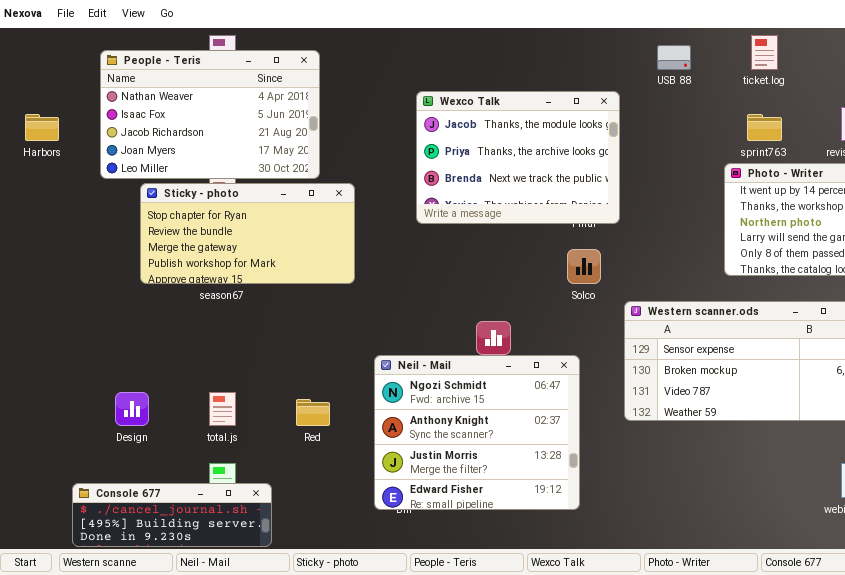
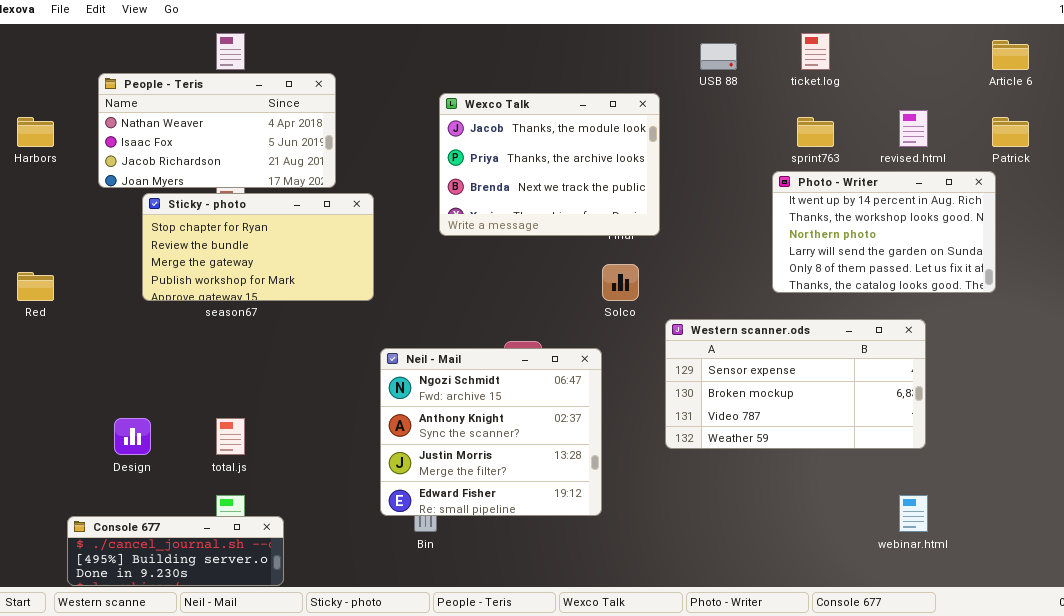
People - Teris: [100,50,320,179] -> [98,73,336,188], resized
Neil - Mail: [374,355,580,510] -> [380,348,602,516], moved
Red: [296,399,330,426] -> [17,272,54,301], moved

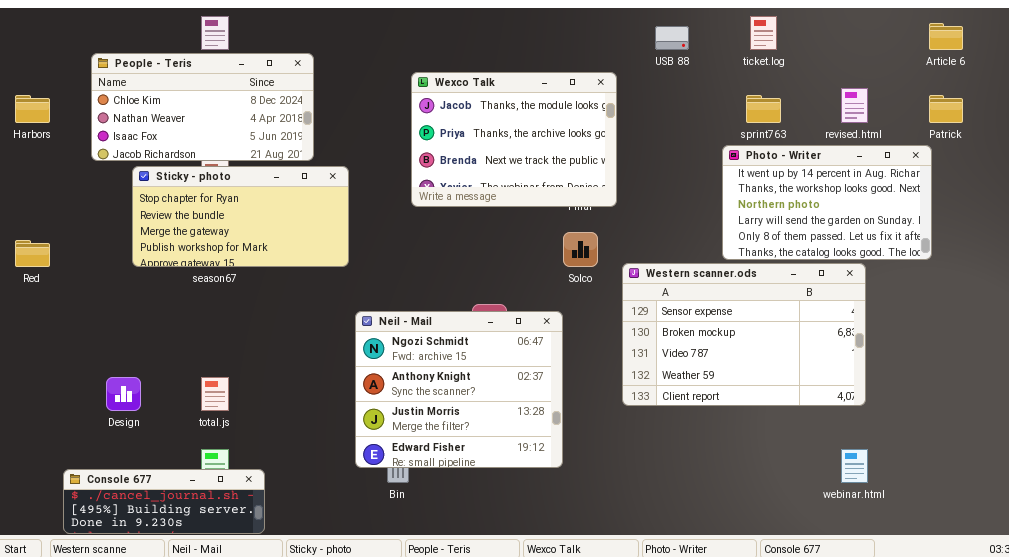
People - Teris: [98,73,336,188] -> [91,53,314,161], scrolled up 1 row
Western scanner.ods: [665,319,926,449] -> [622,263,866,406], resized

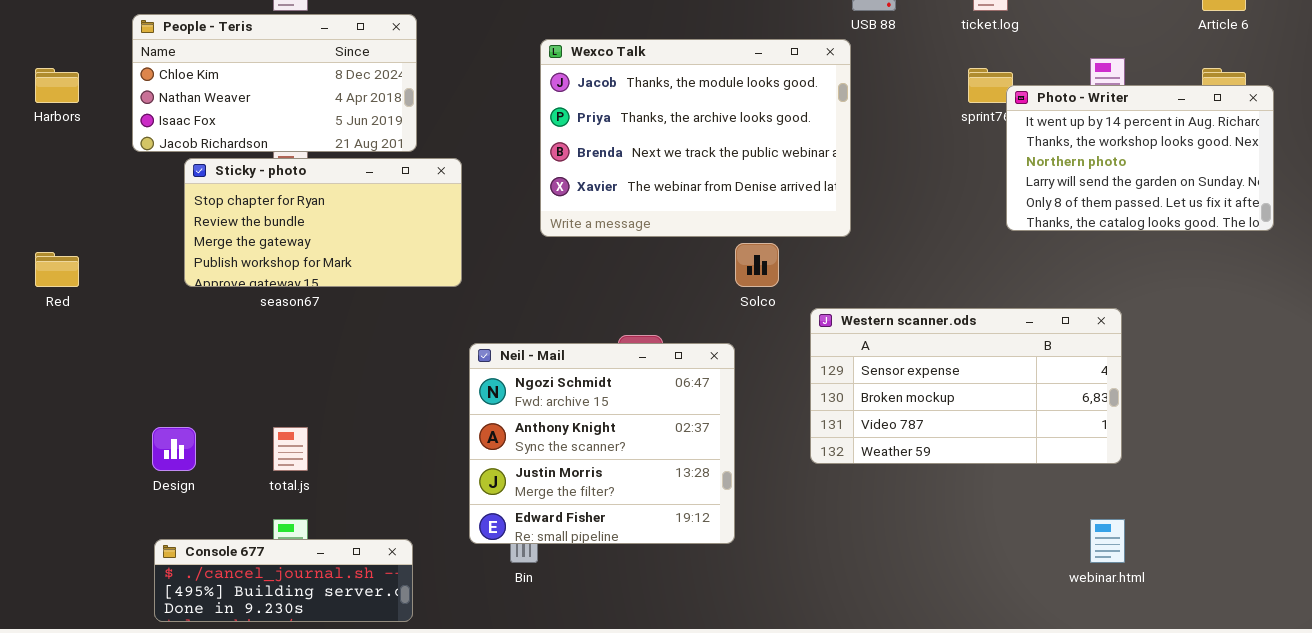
Wexco Talk: [411,72,617,207] -> [540,39,851,237], resized
Photo - Writer: [722,145,932,260] -> [1006,85,1274,231], moved
Western scanner.ods: [622,263,866,406] -> [810,308,1122,464], resized
Console 677: [63,469,265,534] -> [154,539,413,622], moved

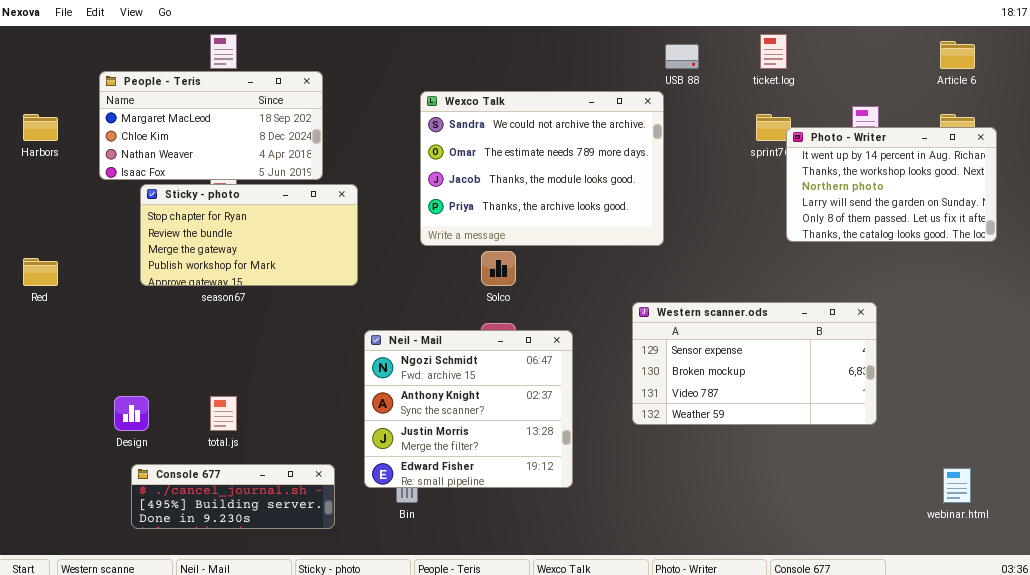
People - Teris: [132,14,417,152] -> [99,71,323,180], scrolled up 1 row
Wexco Talk: [540,39,851,237] -> [420,91,664,246], scrolled up 2 rows
Solco: [735,243,779,287] -> [481,251,516,286], moved
webinar.html: [1090,519,1125,563] -> [943,468,971,503], moved
Console 677: [154,539,413,622] -> [131,464,335,529], moved

